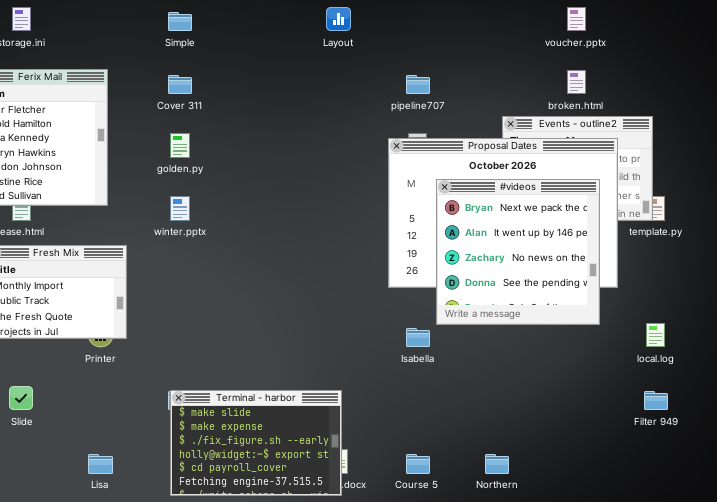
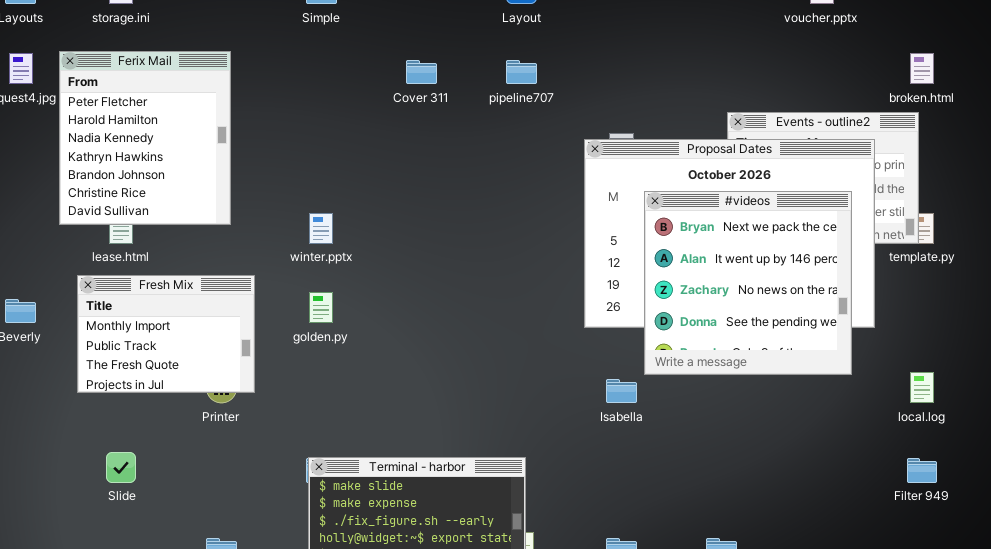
broken.html: [567,70,586,94] -> [910,53,934,84], moved
Cover 311: [168,75,192,94] -> [406,60,437,84], moved
pipeline707: [406,75,430,94] -> [506,60,537,84], moved
golden.py: [170,133,190,158] -> [309,292,333,323], moved

